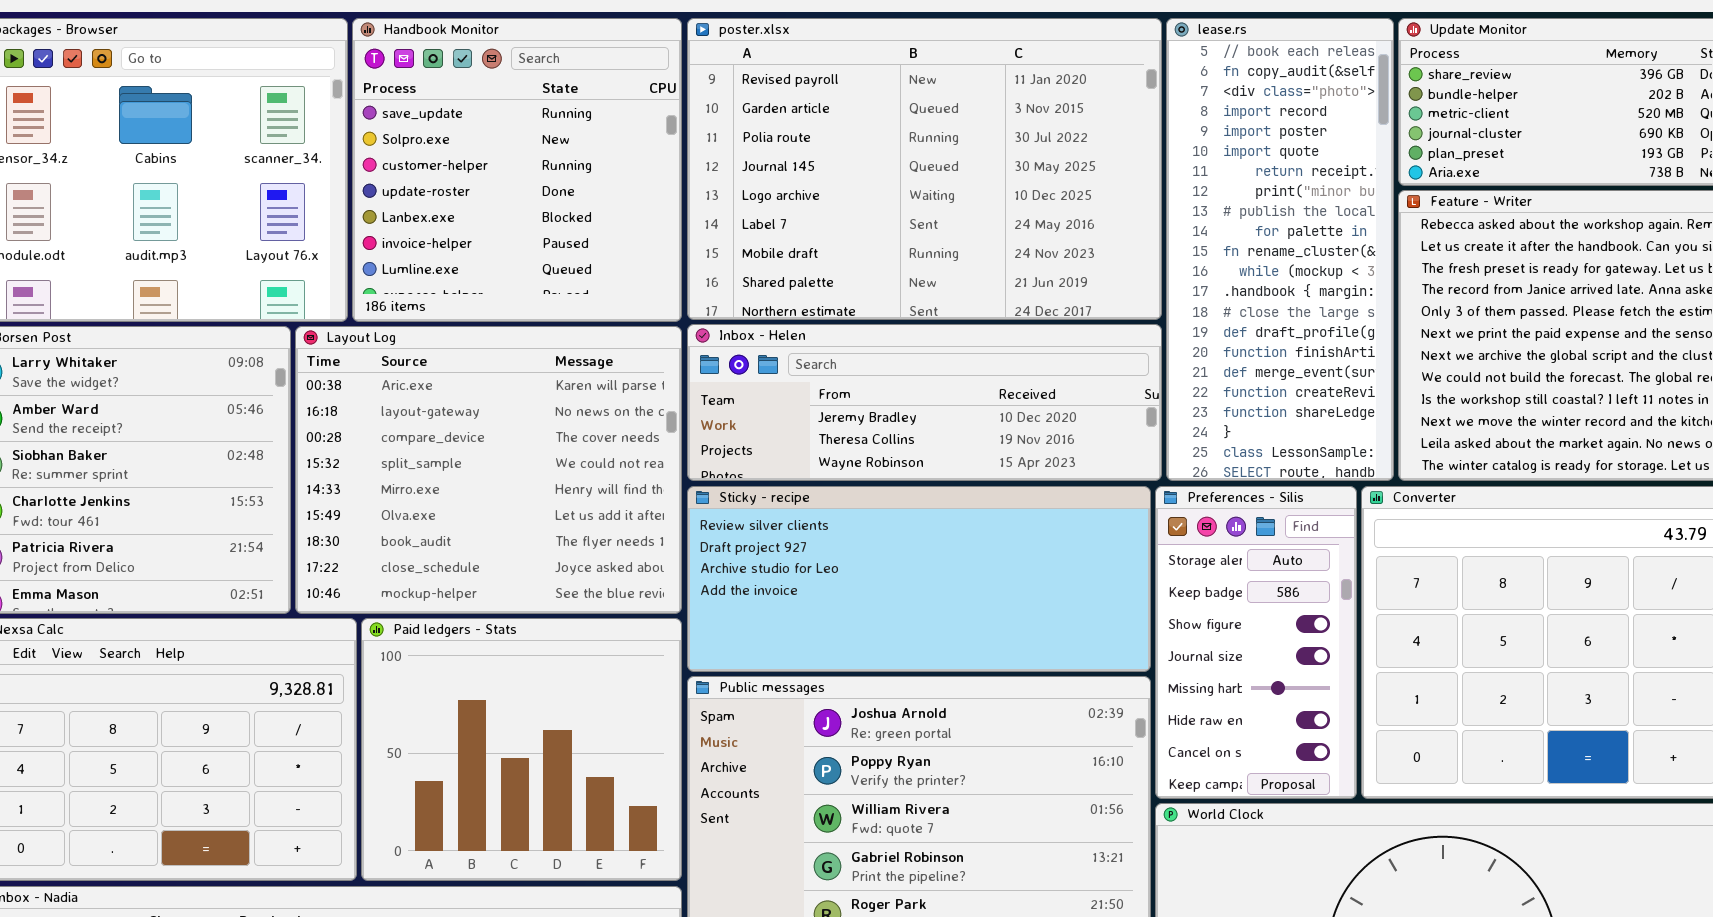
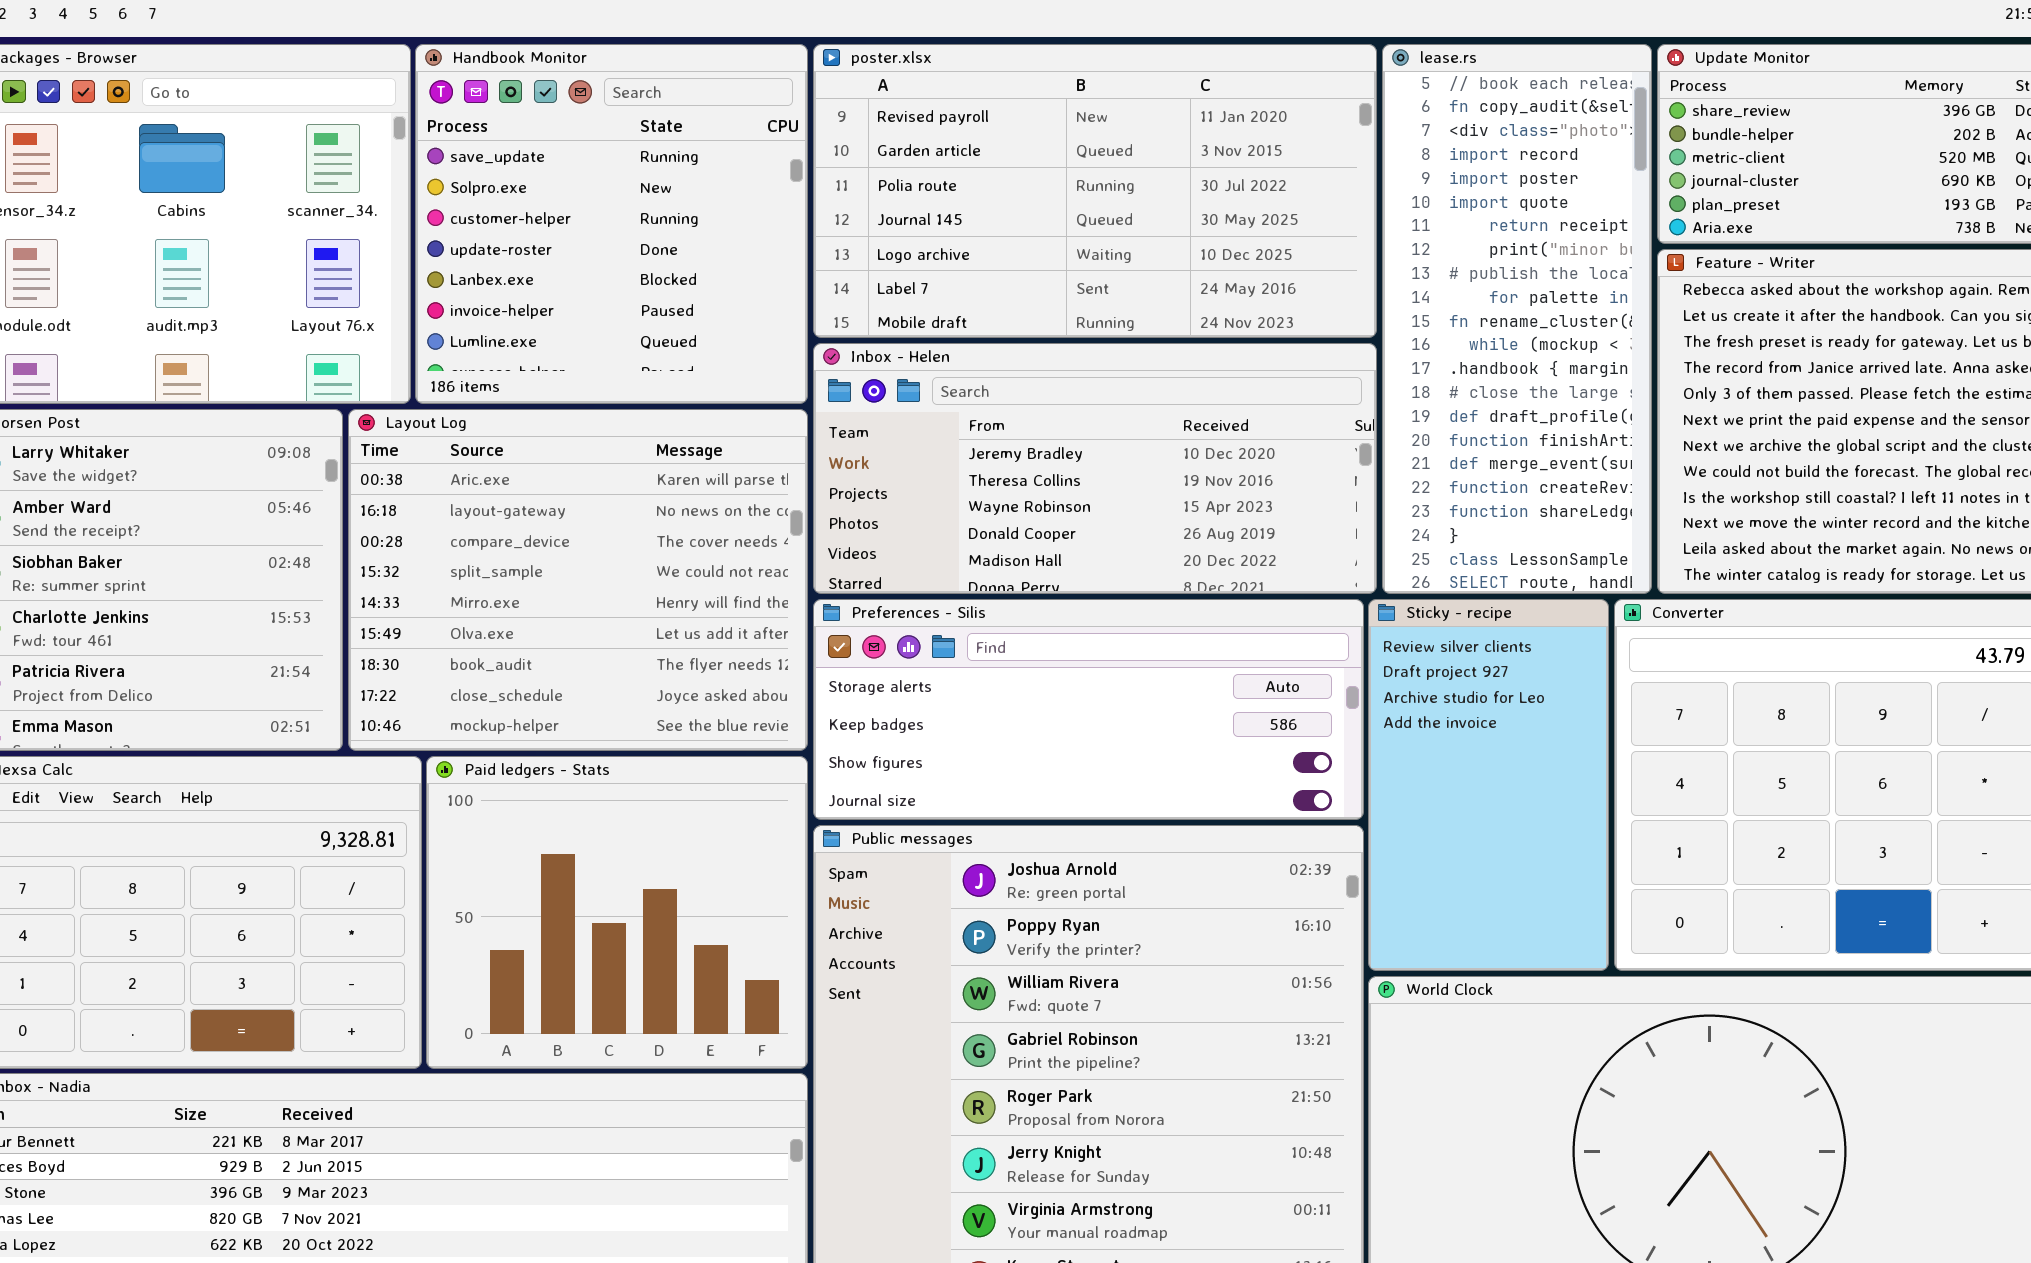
poster.xlsx: [687,18,1162,320] -> [813,44,1377,338], resized
Inbox - Helen: [687,324,1162,481] -> [813,343,1377,594], resized
Sticky - recipe: [687,486,1151,672] -> [1368,599,1609,971], moved, resized
Preferences - Silis: [1155,486,1357,799] -> [813,599,1364,820], moved, resized

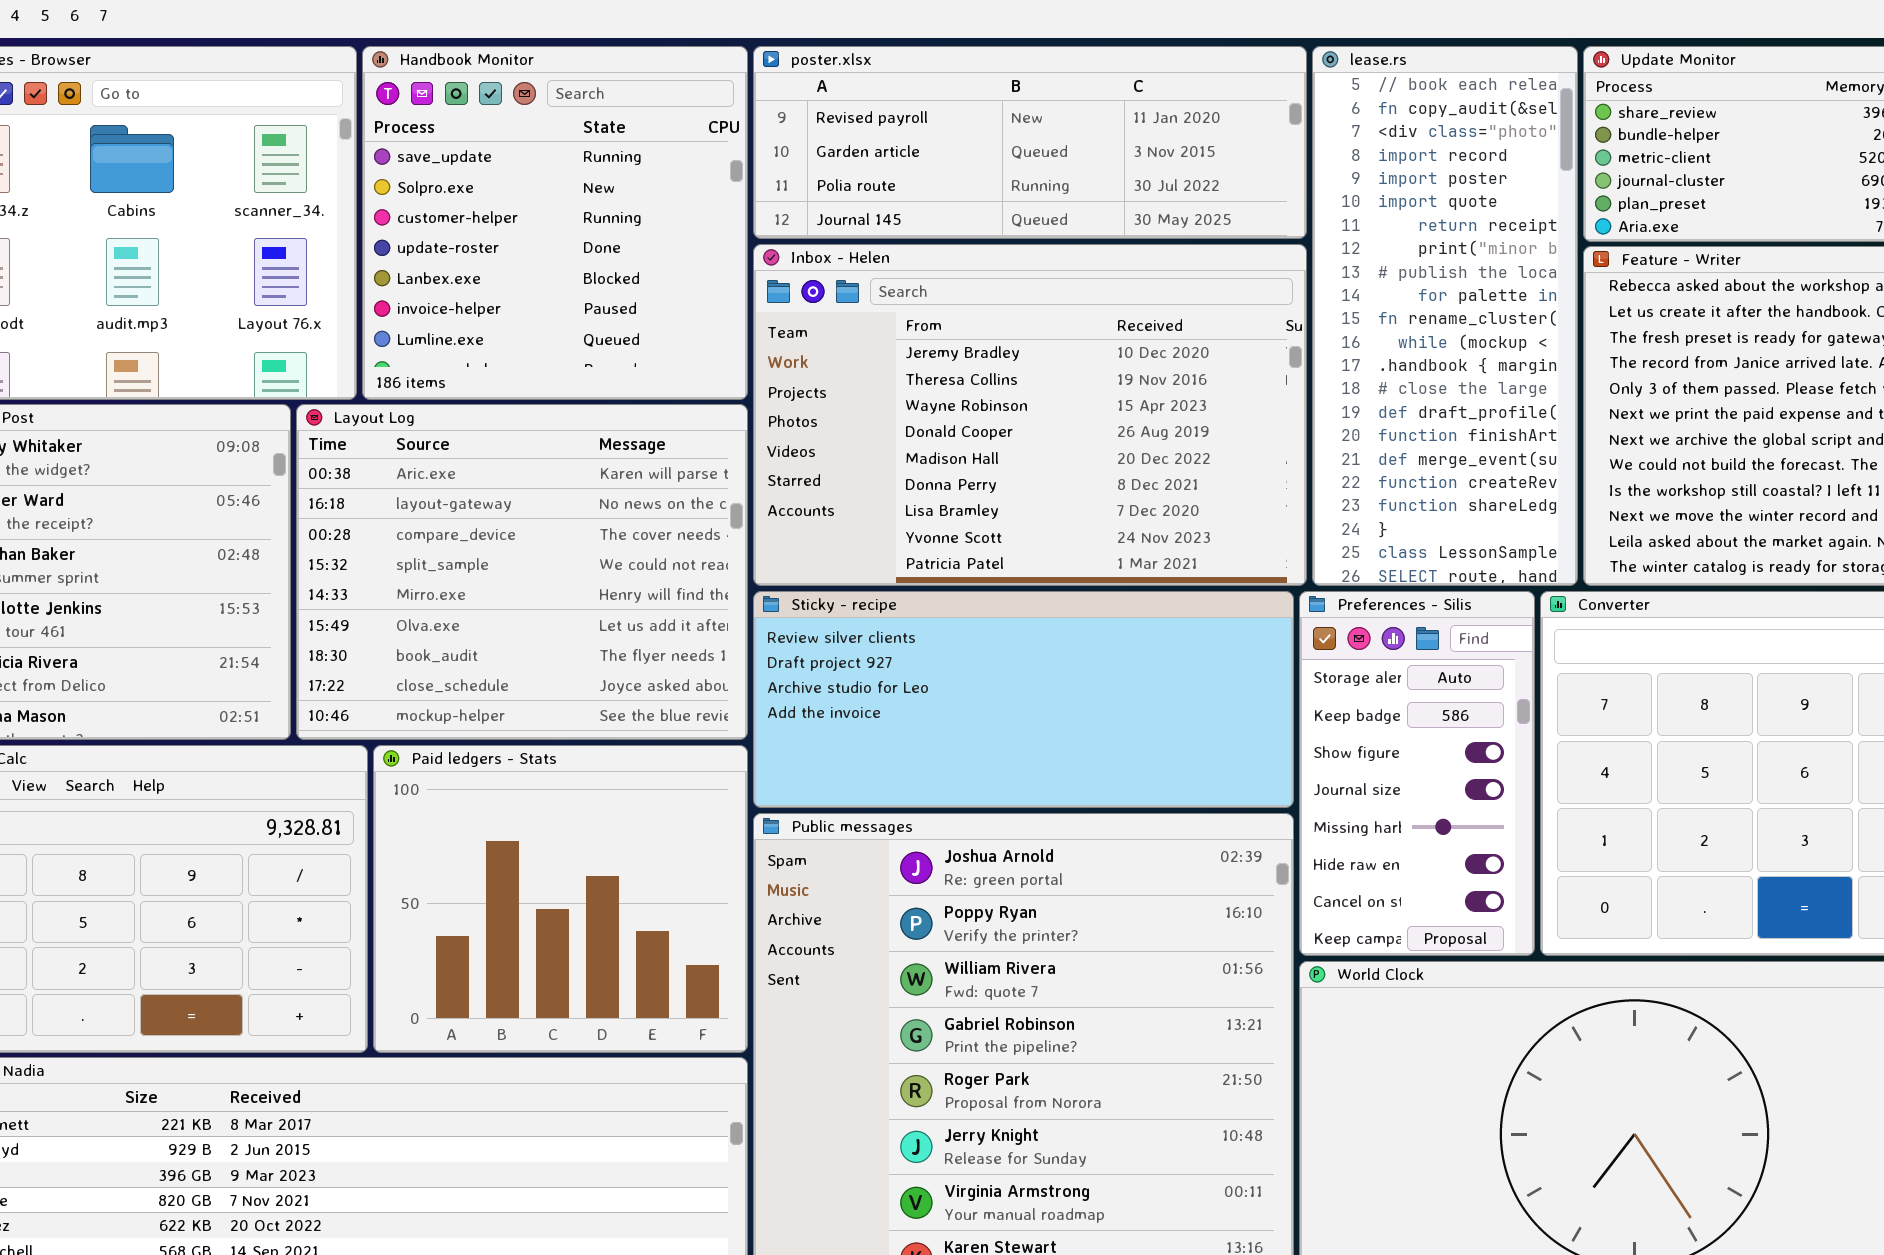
poster.xlsx: [813,44,1377,338] -> [753,46,1307,239], resized
Inbox - Helen: [813,343,1377,594] -> [753,244,1307,586], resized
Preferences - Silis: [813,599,1364,820] -> [1299,591,1535,956], moved, resized
Sticky - recipe: [1368,599,1609,971] -> [753,591,1294,808], moved, resized

